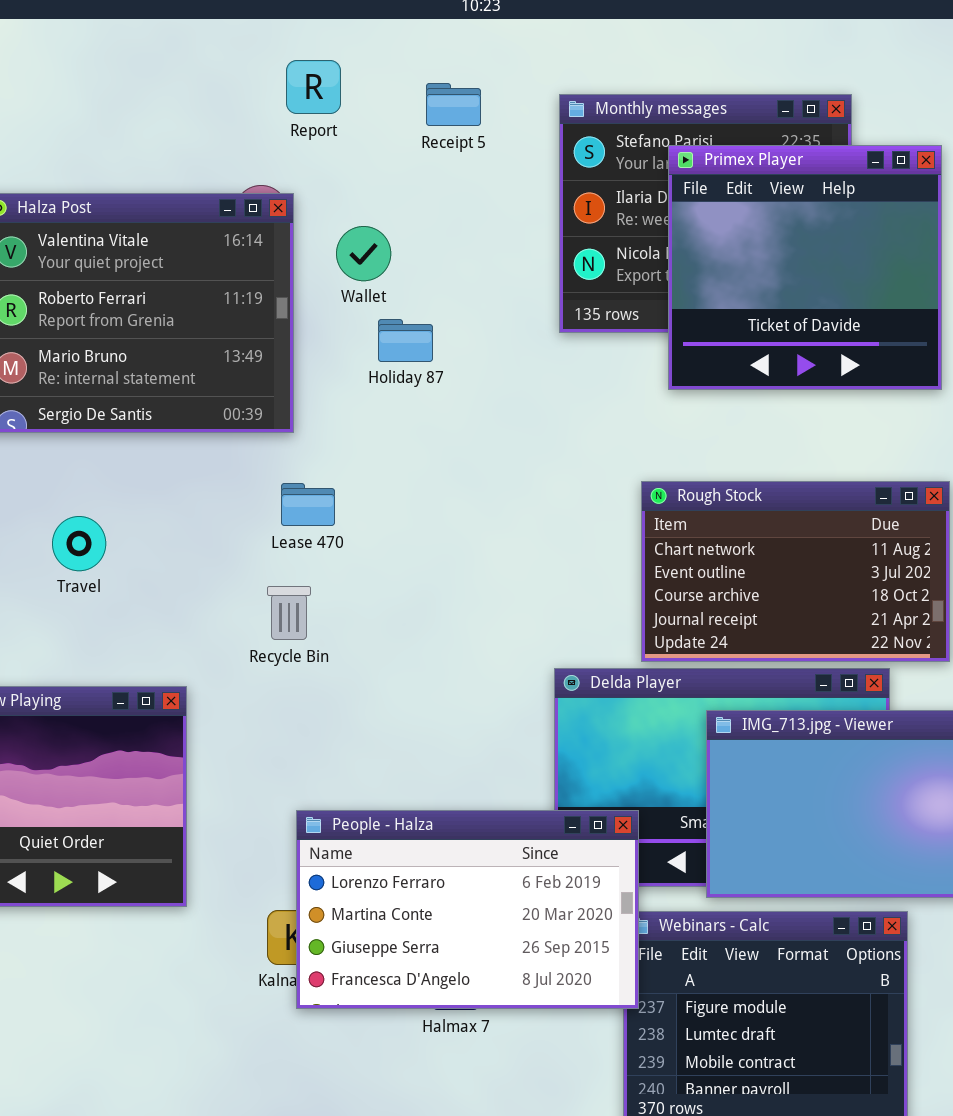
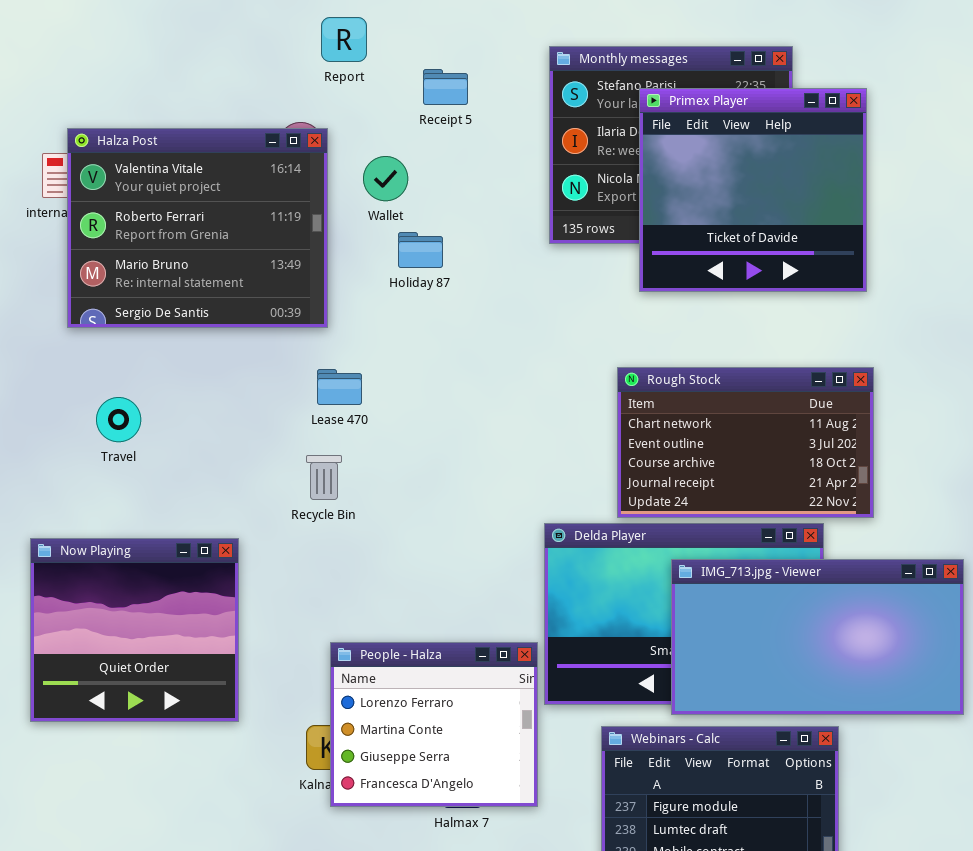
Receipt 5: [426,83,481,126] -> [423,69,468,105], moved
Travel: [52,516,106,571] -> [96,397,141,442], moved
People - Halza: [296,810,639,1009] -> [330,642,538,807], resized

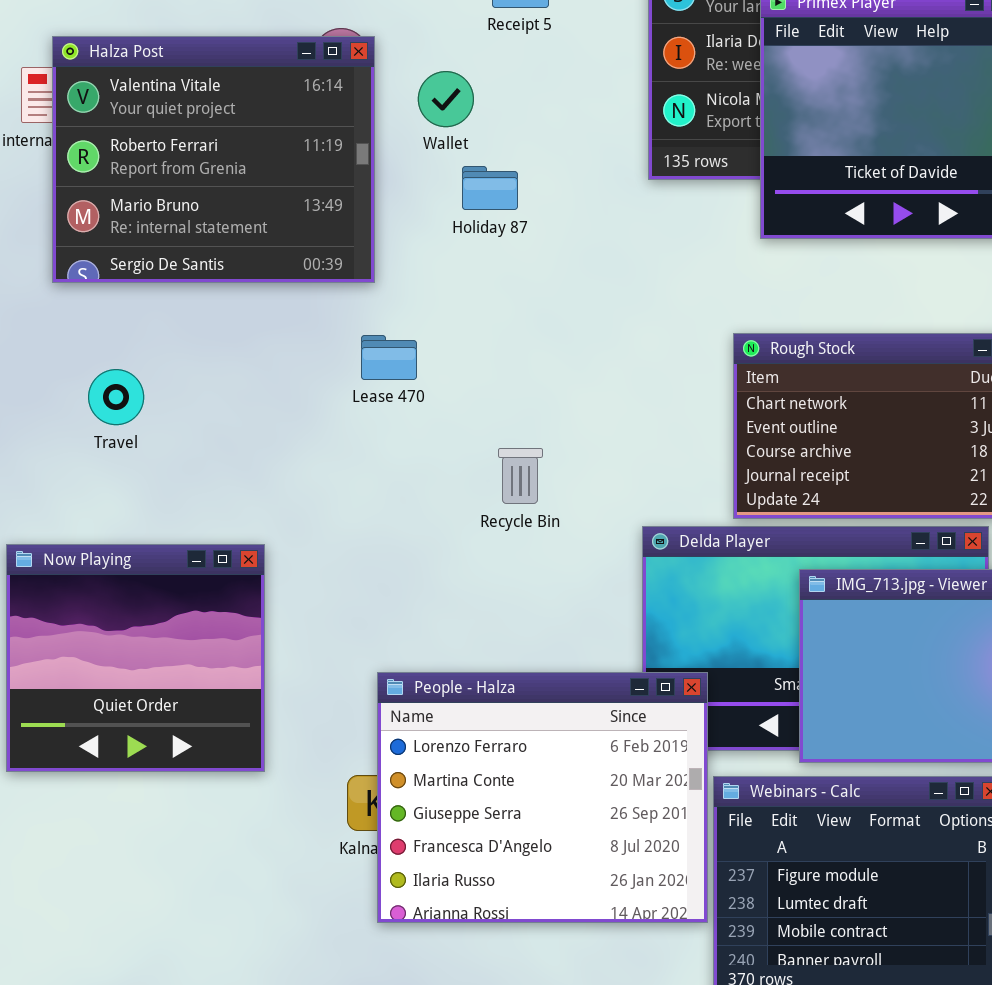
Recycle Bin: [306,455,342,500] -> [498,448,543,504], moved
People - Halza: [330,642,538,807] -> [377,672,708,923], resized

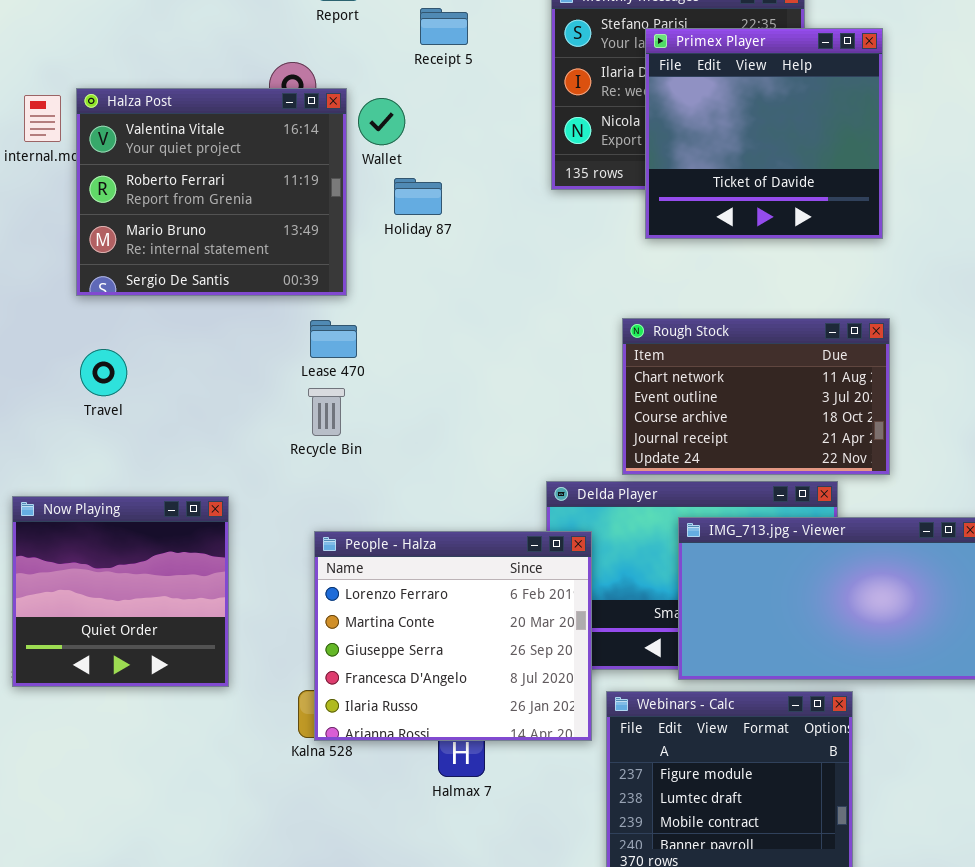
Halza Post: [52,36,375,283] -> [76,88,347,296], moved
Recycle Bin: [498,448,543,504] -> [308,388,345,436], moved
People - Halza: [377,672,708,923] -> [314,531,592,741], moved

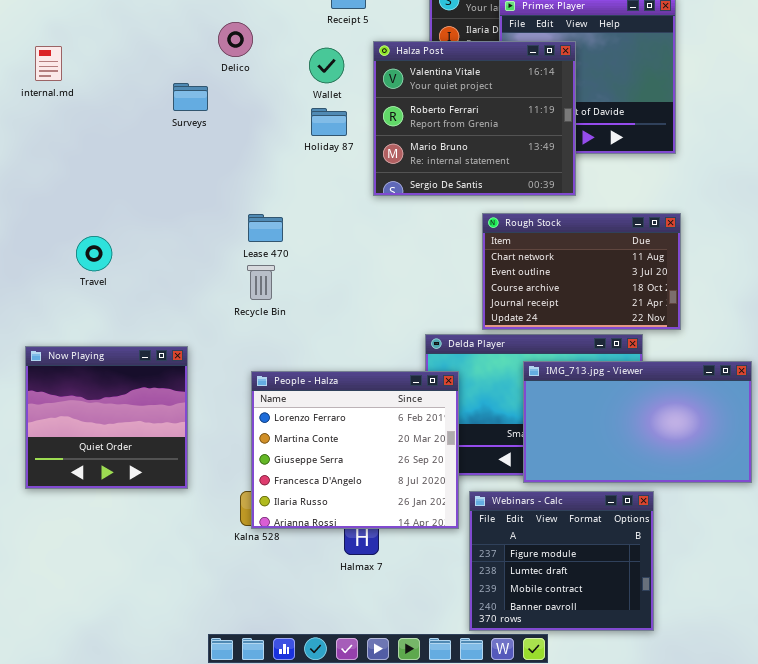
Halza Post: [76,88,347,296] -> [373,41,576,196], moved
Wallet: [358,98,405,145] -> [309,48,344,83], moved

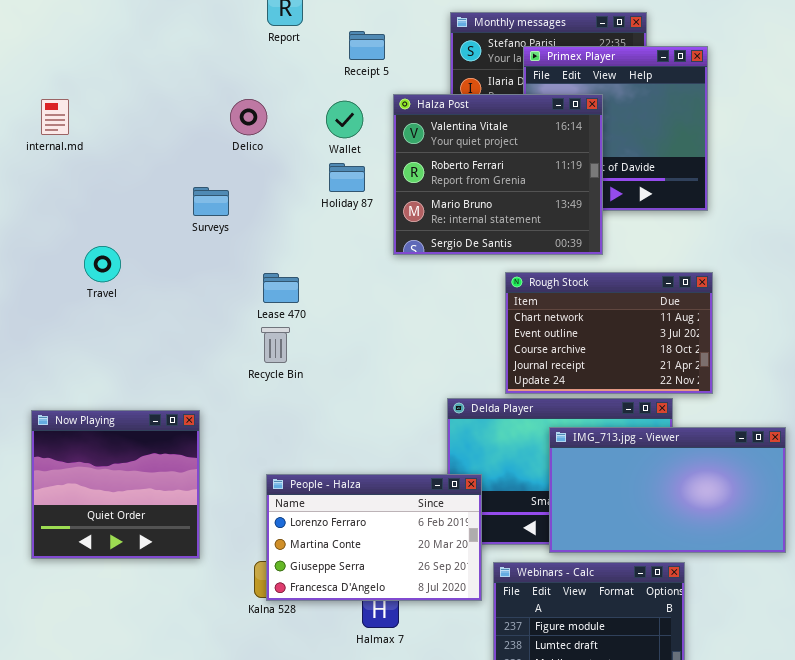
Delico: [218,22,253,57] -> [230,99,267,135], moved
Surveys: [173,83,208,111] -> [193,187,229,216], moved
Travel: [76,236,112,271] -> [84,246,121,282], moved
People - Halza: [251,371,459,529] -> [266,474,482,601], resized

